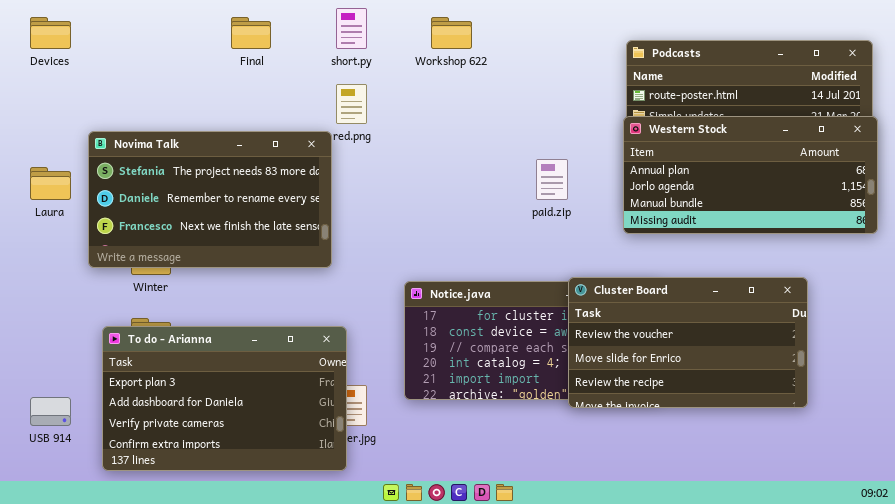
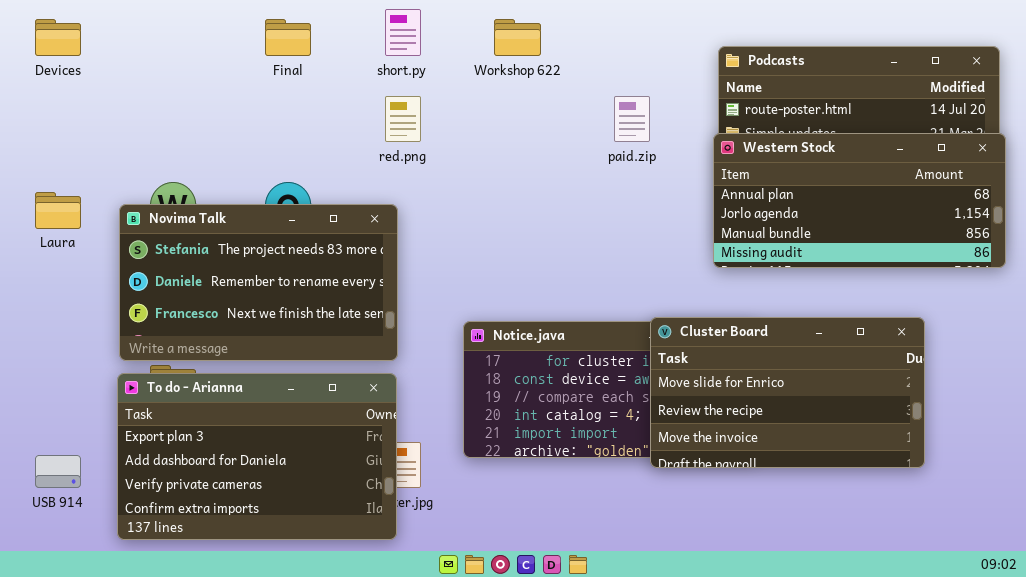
Novima Talk: [88,131,332,268] -> [119,204,398,361], moved
paid.zip: [536,159,568,200] -> [614,96,650,142], moved
Cluster Board: [568,277,808,408] -> [650,317,925,468], scrolled down 1 row

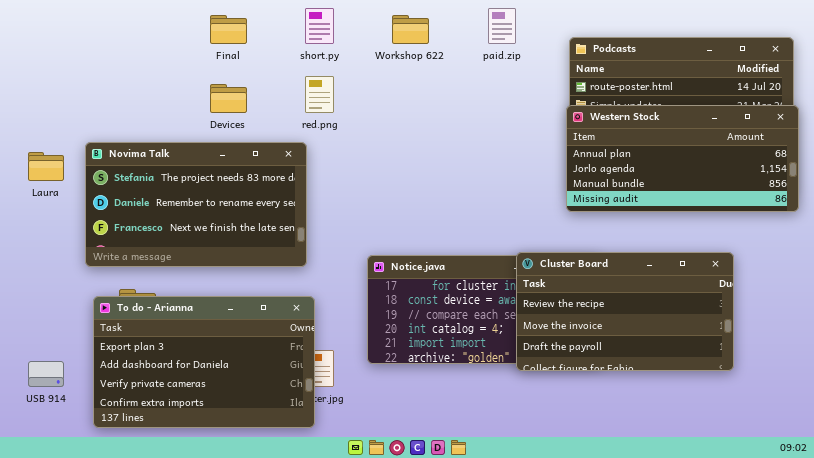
Devices: [35,19,81,56] -> [210,84,247,113], moved
paid.zip: [614,96,650,142] -> [488,8,516,44], moved
Novima Talk: [119,204,398,361] -> [85,142,307,267], moved
Cluster Board: [650,317,925,468] -> [516,252,734,371], scrolled down 1 row

